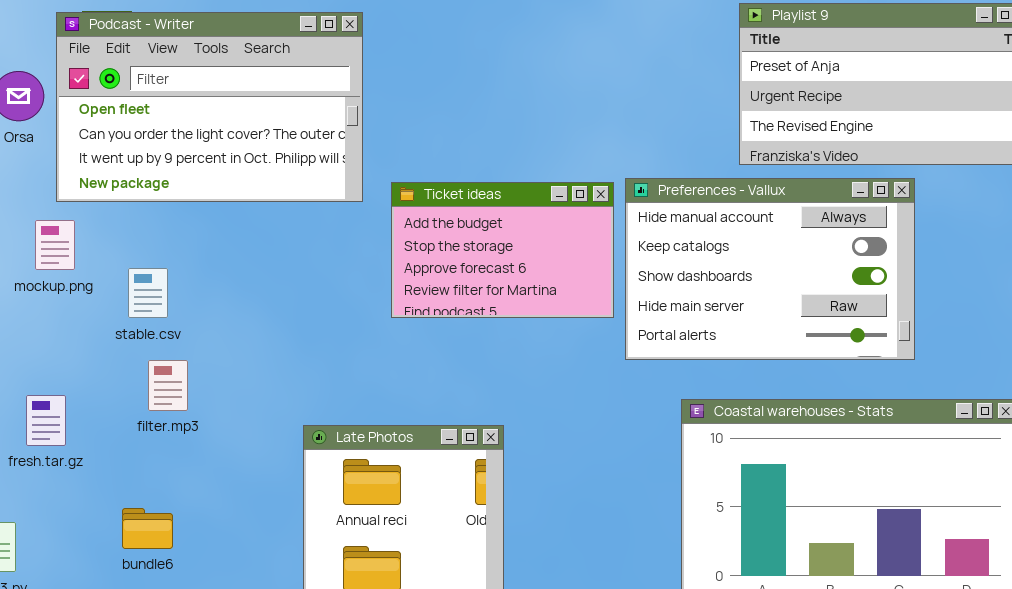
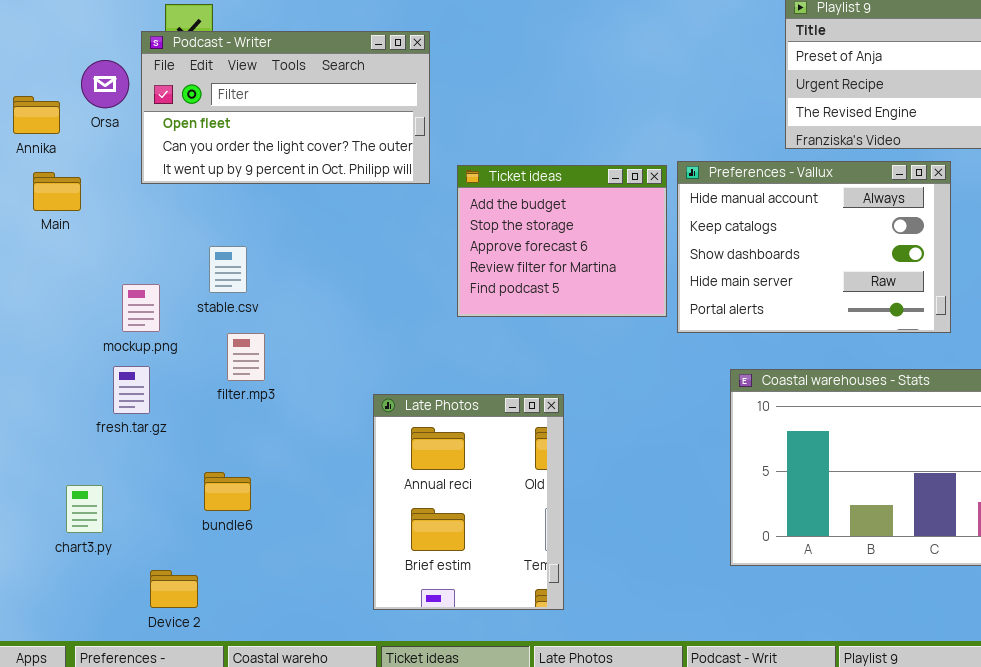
Podcast - Writer: [56,12,363,202] -> [141,31,430,184], resized
Ticket ideas: [391,182,614,318] -> [457,165,667,317], resized
mockup.png: [35,220,75,270] -> [122,284,160,332], moved

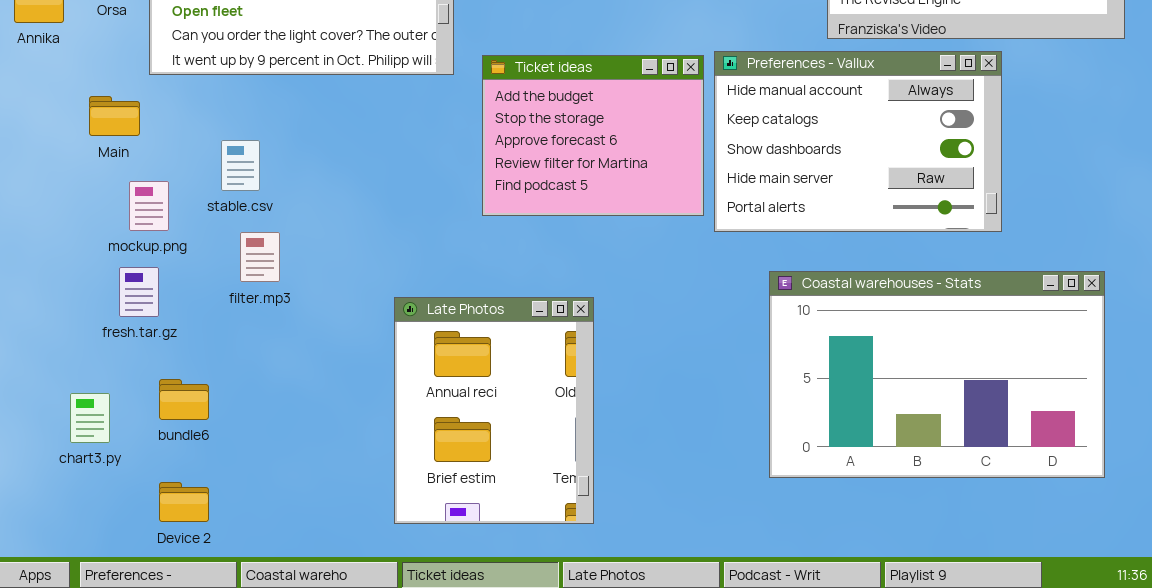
Main: [33,172,81,211] -> [89,96,140,136], moved
bundle6: [204,472,251,511] -> [159,379,209,420], moved

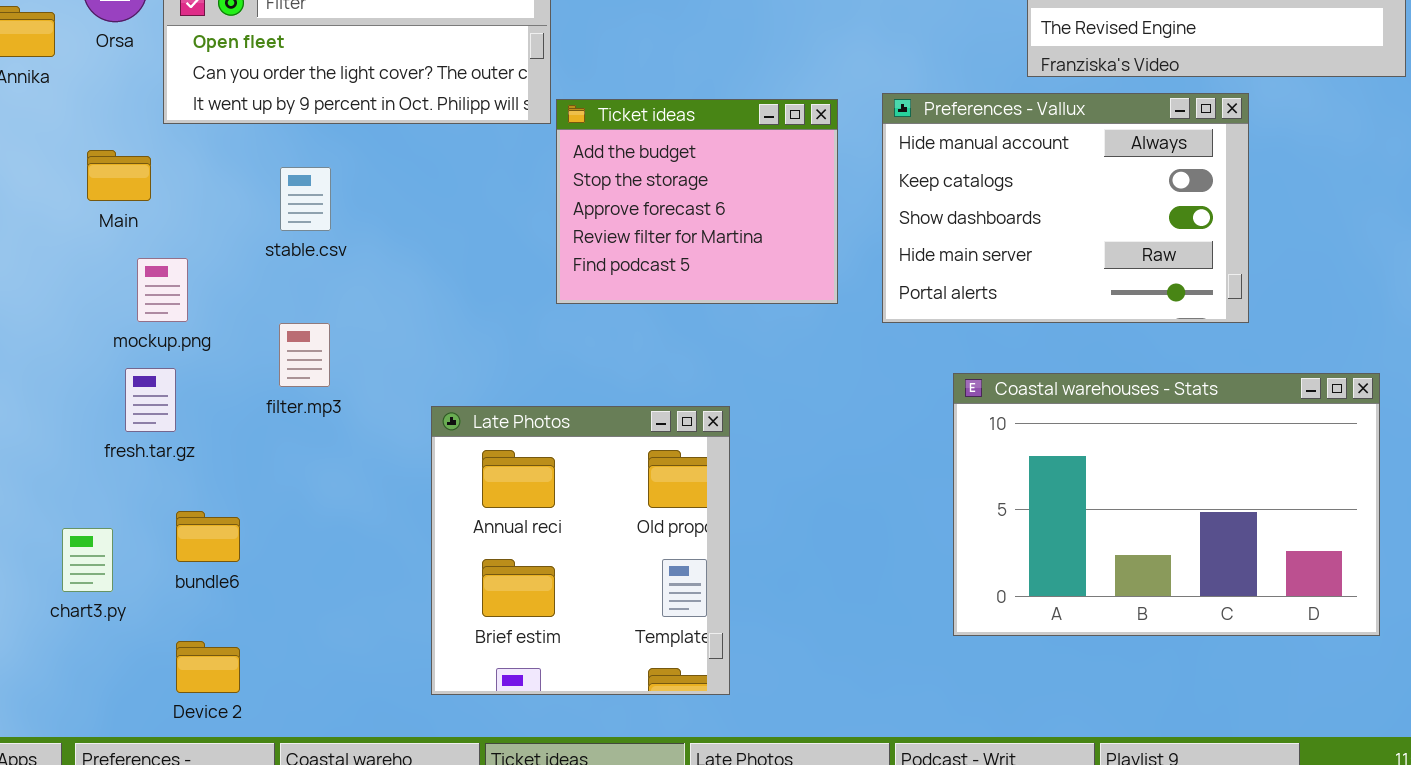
Ticket ideas: [482,55,704,216] -> [556,99,838,304], moved
stable.csv: [221,140,260,191] -> [280,167,331,231], moved
Late Photos: [394,297,594,524] -> [431,406,730,695], resized

